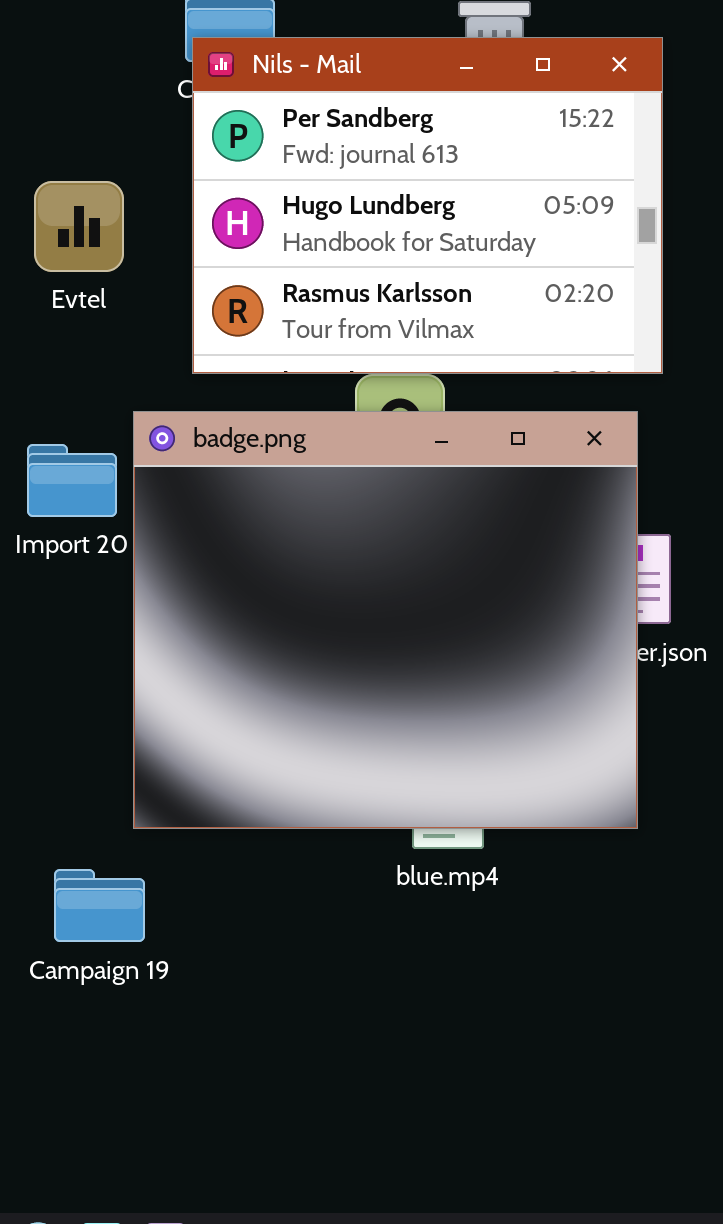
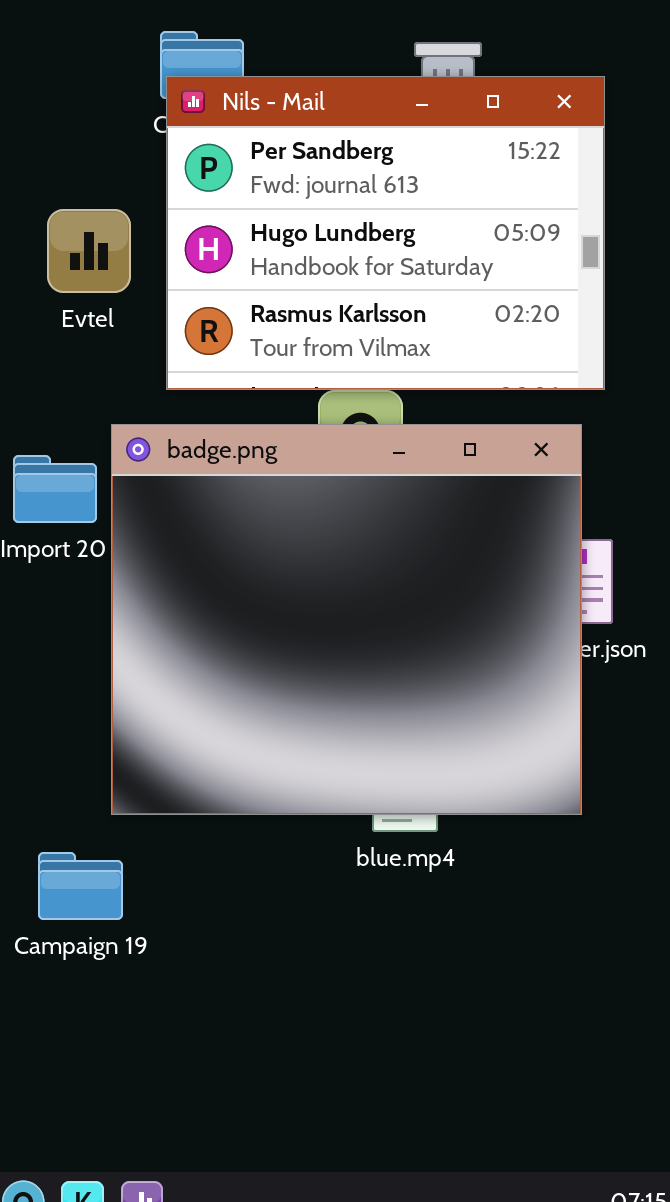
Evtel: [34,181,124,272] -> [47,209,131,293], moved

